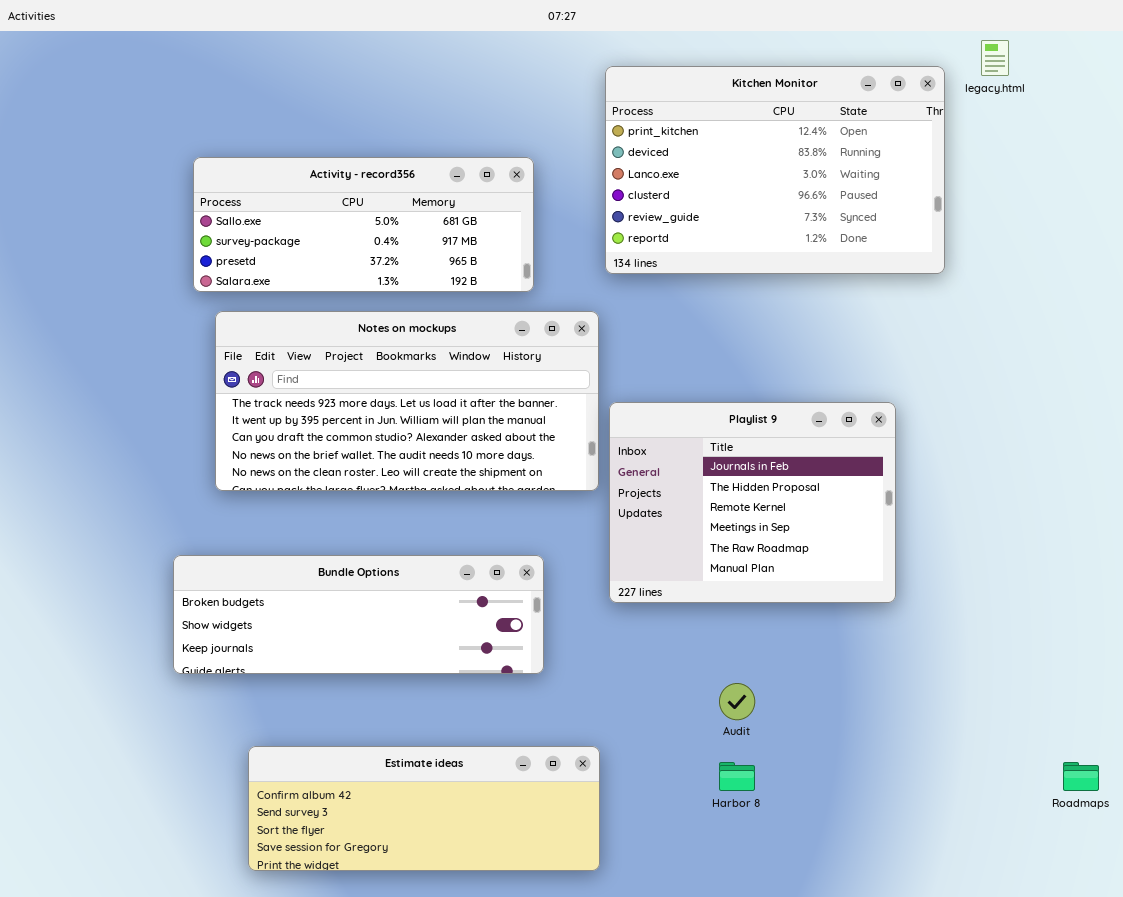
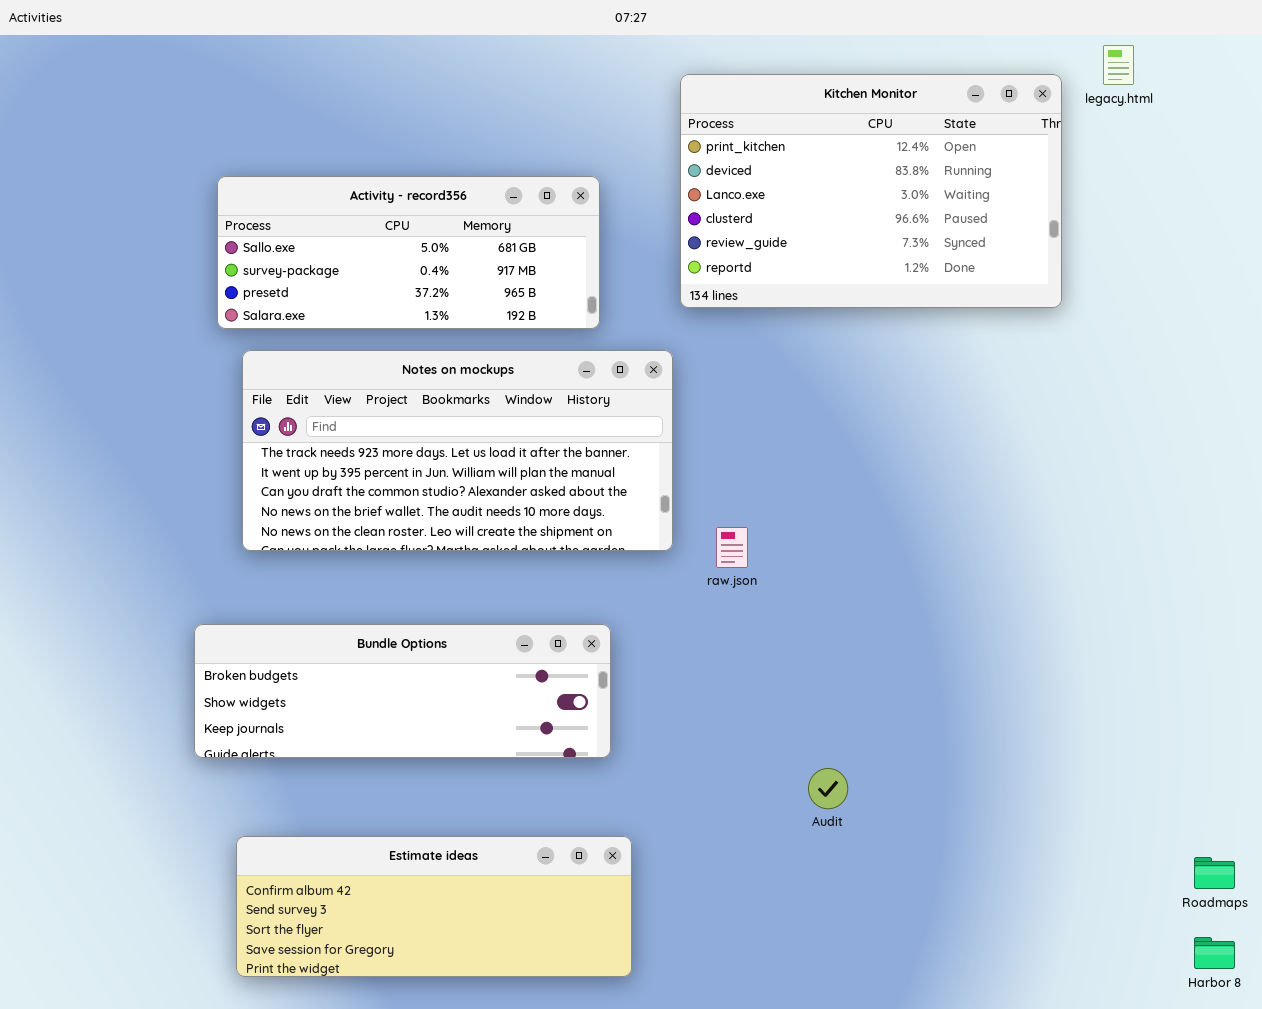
Playlist 9: [609,402,896,603] -> none, closed
Estimate ideas: [248,746,600,871] -> [236,836,632,977], moved
Harbor 8: [719,762,755,791] -> [1194,937,1235,969], moved

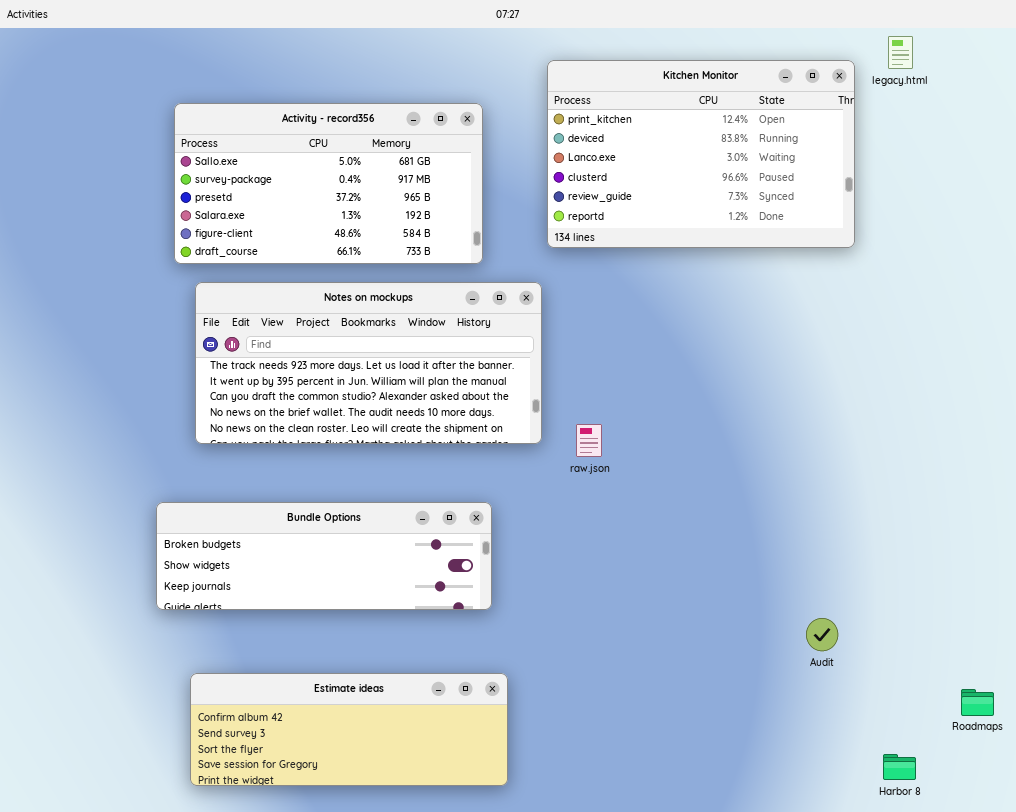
Activity - record356: [217,176,600,329] -> [174,103,483,264], resized
Audit: [808,768,848,809] -> [806,618,838,651], moved
Harbor 8: [1194,937,1235,969] -> [883,754,916,780], moved

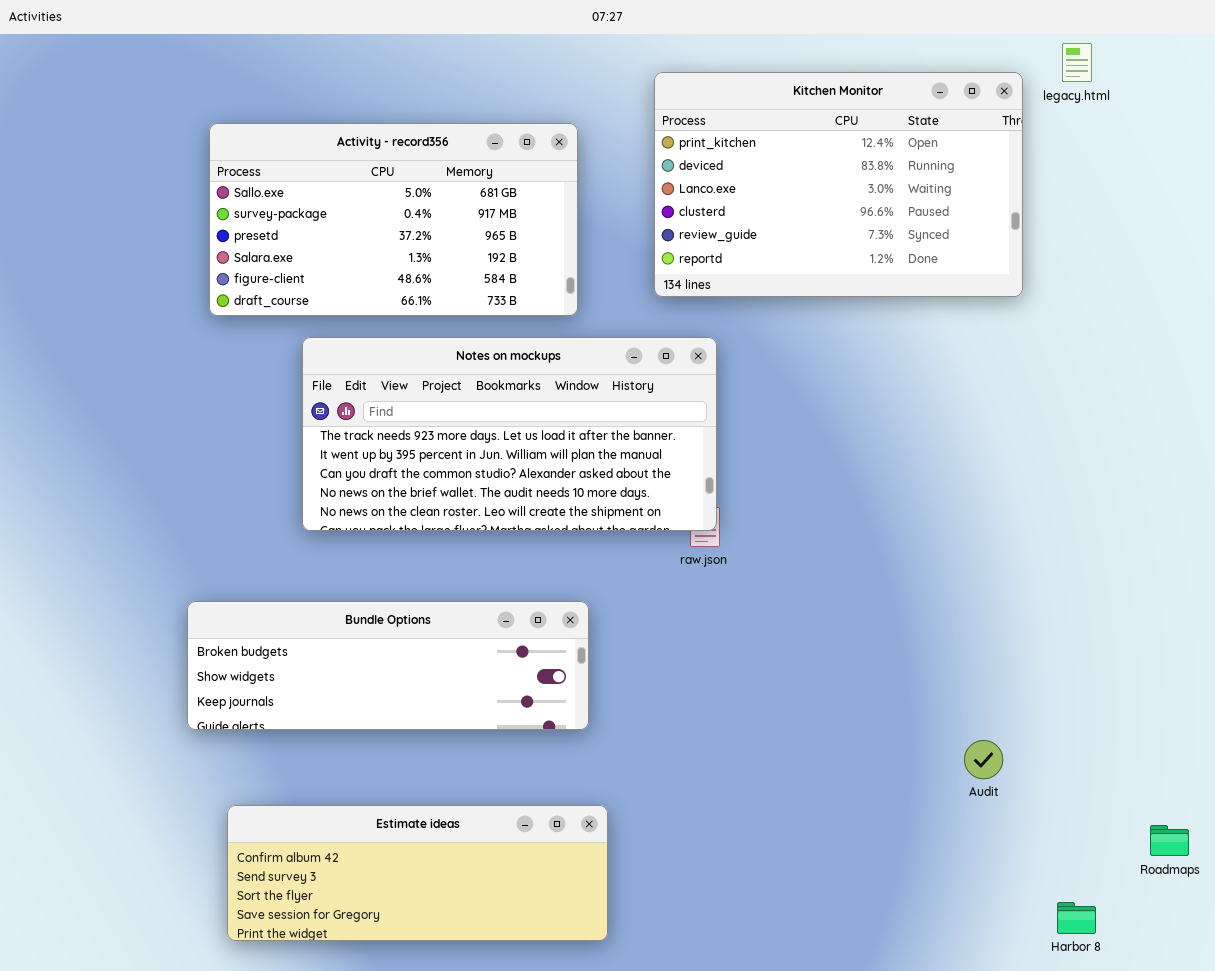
Notes on mockups: [195,282,542,444] -> [302,337,717,531], moved

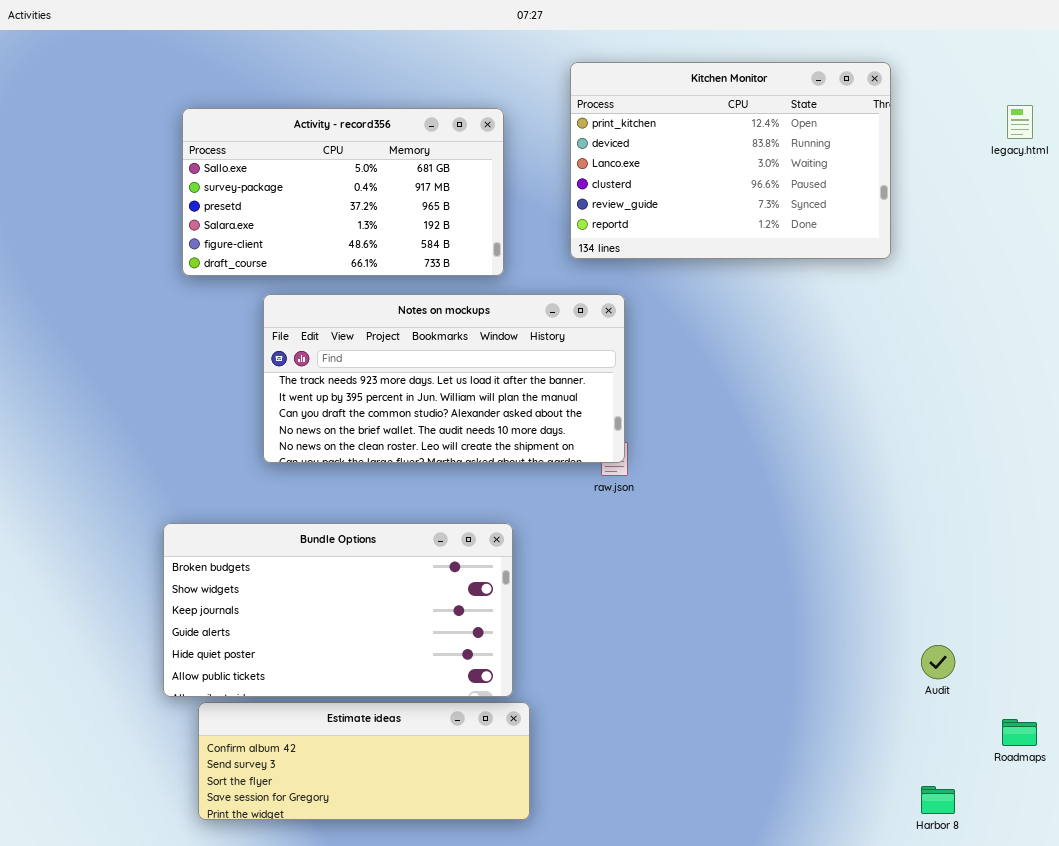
legacy.html: [1062,43,1092,82] -> [1007,105,1033,139], moved
Bundle Options: [187,601,589,730] -> [163,523,513,697], resized
Audit: [964,740,1003,779] -> [921,645,955,679], moved

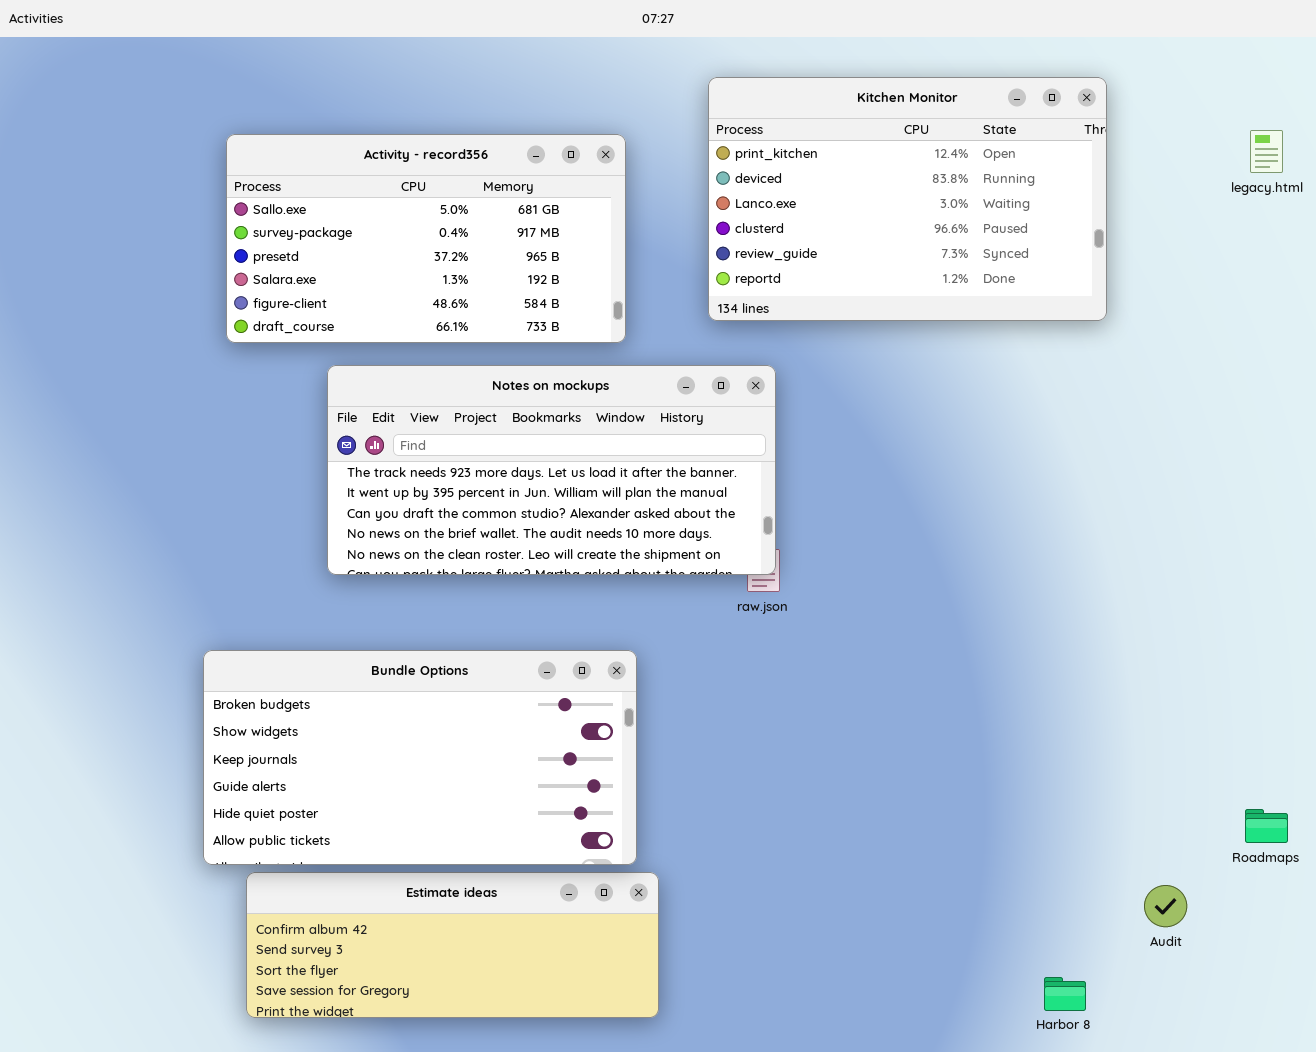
Audit: [921,645,955,679] -> [1144,885,1187,927], moved
Roadmaps: [1002,719,1037,746] -> [1245,809,1288,843], moved
Harbor 8: [921,786,955,814] -> [1044,977,1086,1011], moved

